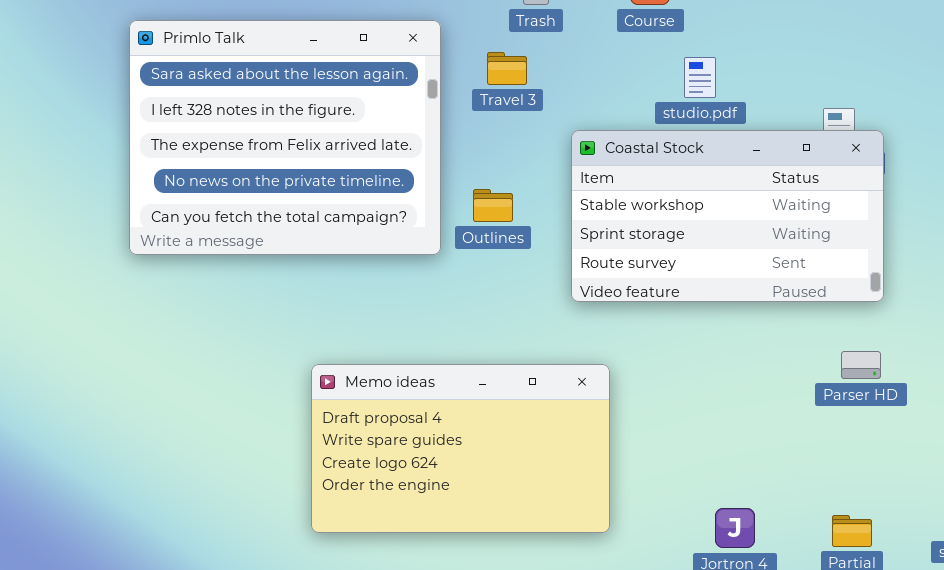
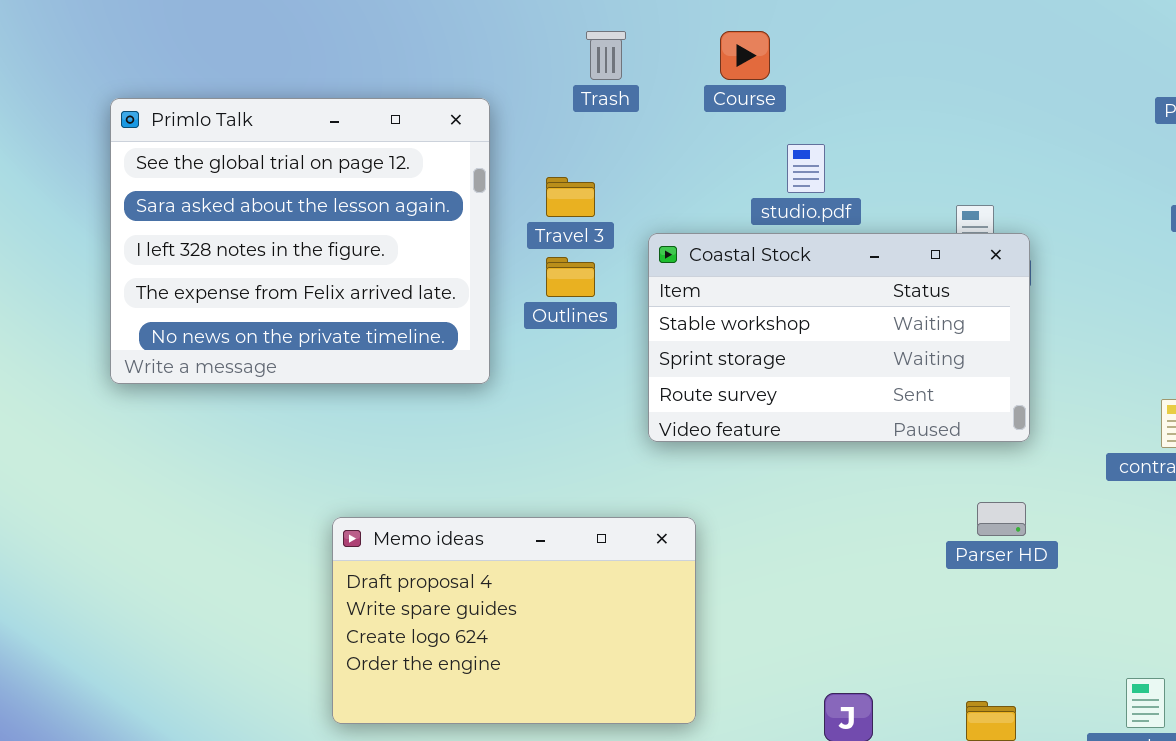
Primlo Talk: [129,20,441,255] -> [110,98,490,384], scrolled up 1 row
Travel 3: [487,52,527,85] -> [546,177,595,217], moved
Outlines: [473,189,513,222] -> [546,257,595,297], moved

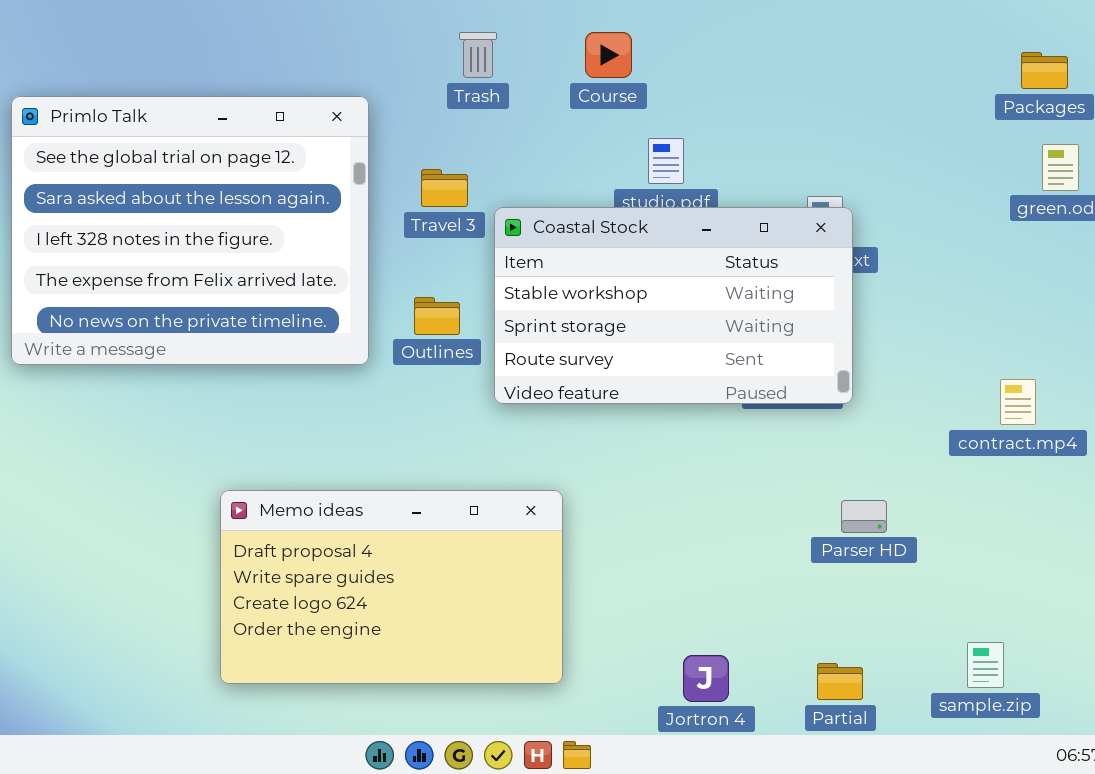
Coastal Stock: [648,233,1030,442] -> [494,207,853,404], moved
Outlines: [546,257,595,297] -> [414,297,460,335], moved
Parser HD: [977,502,1026,536] -> [841,500,887,533], moved

